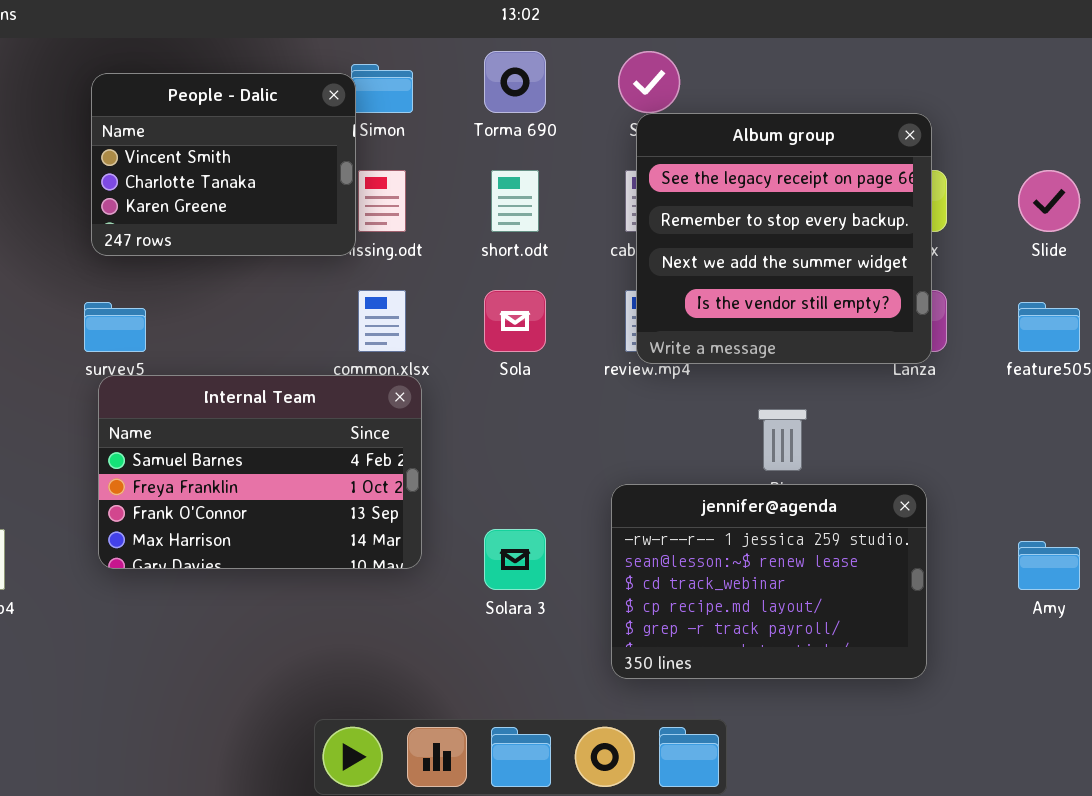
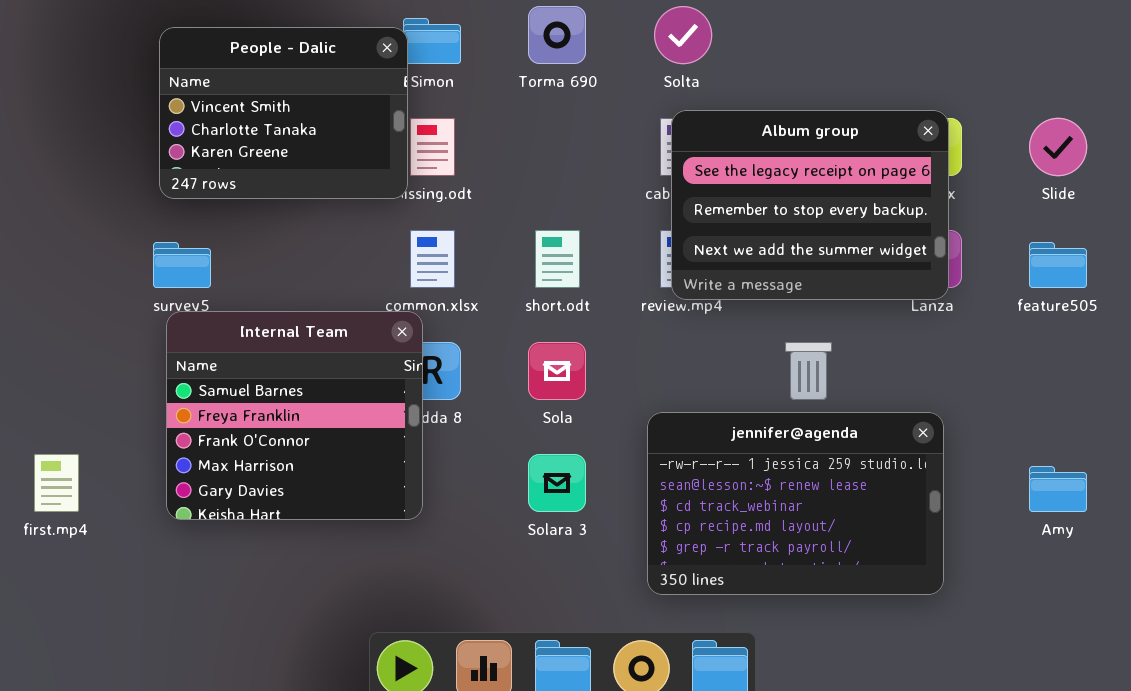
Album group: [636,113,932,364] -> [671,110,949,300], resized
short.odt: [491,170,539,232] -> [535,230,580,288], moved
Sola: [484,290,546,352] -> [528,342,586,400], moved
Internal Team: [98,375,422,569] -> [166,311,423,520], resized

